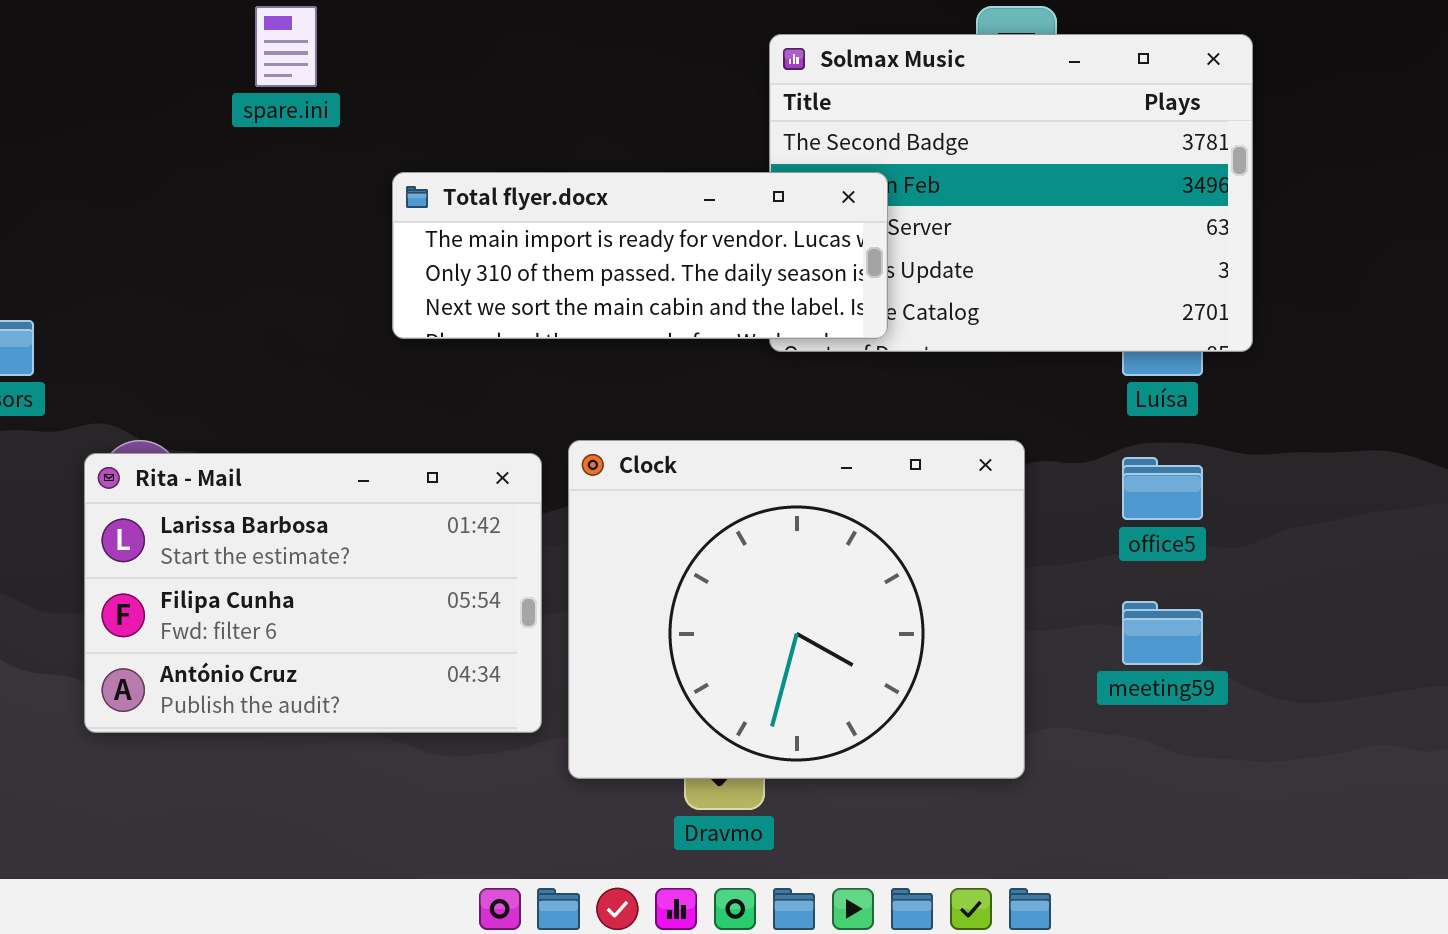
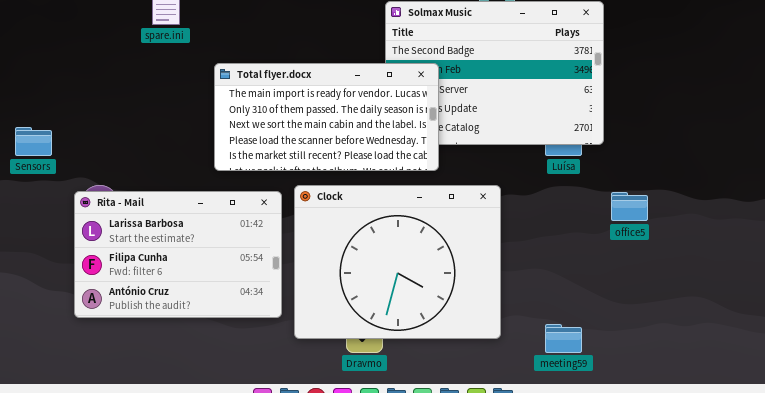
Total flyer.docx: [392,172,888,339] -> [214,63,439,171], resized
office5: [1122,457,1203,520] -> [611,192,648,221], moved
meeting59: [1122,601,1203,665] -> [545,324,582,353], moved

